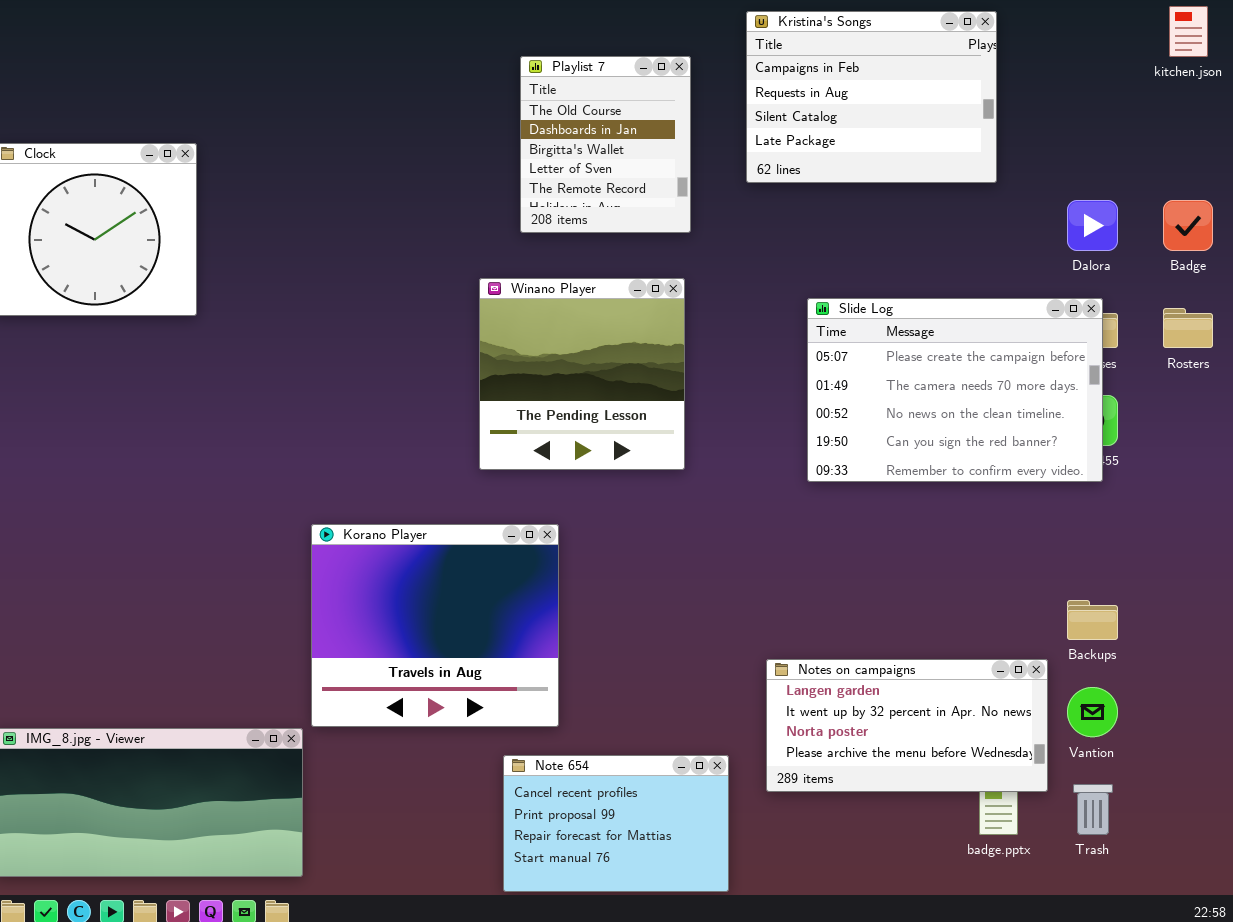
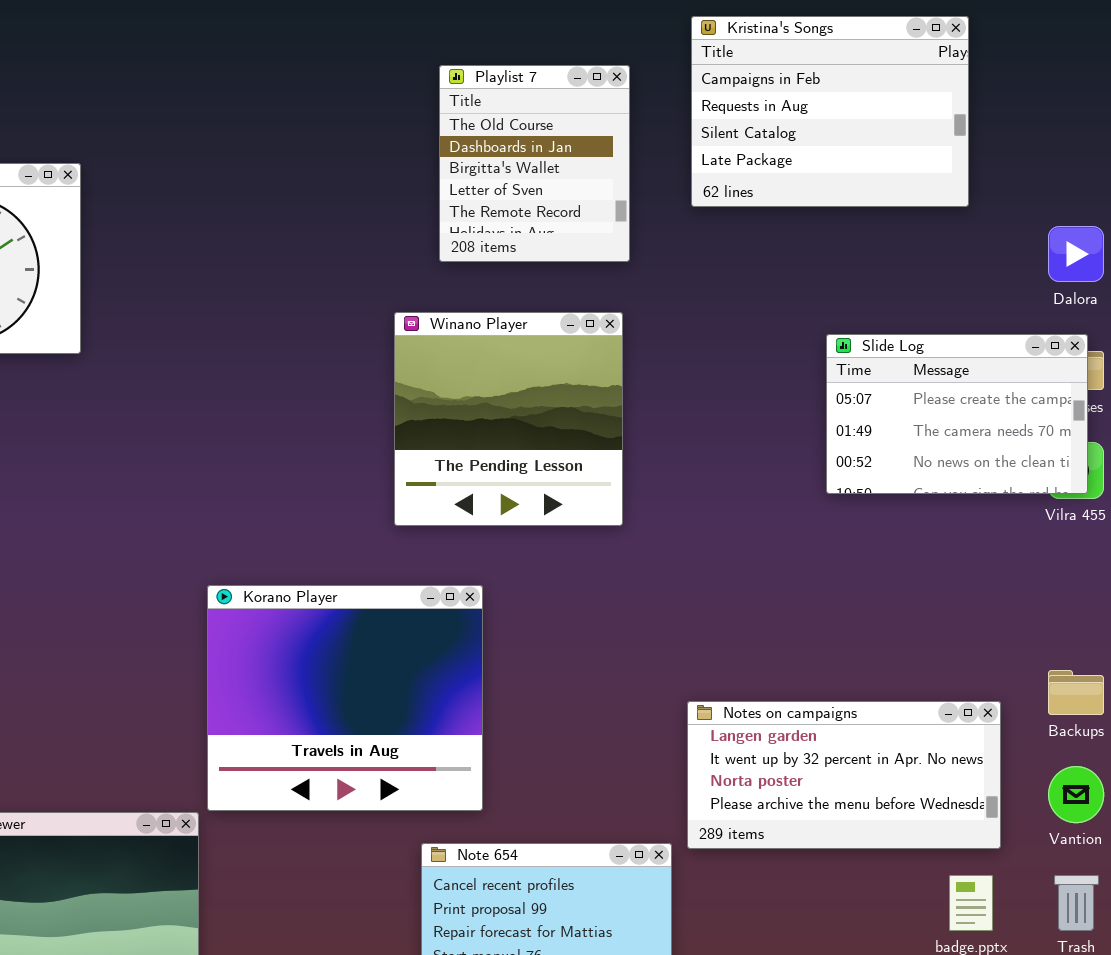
Slide Log: [807,298,1103,482] -> [826,334,1088,494], resized
Notes on campaigns: [766,659,1048,792] -> [687,701,1001,849], moved

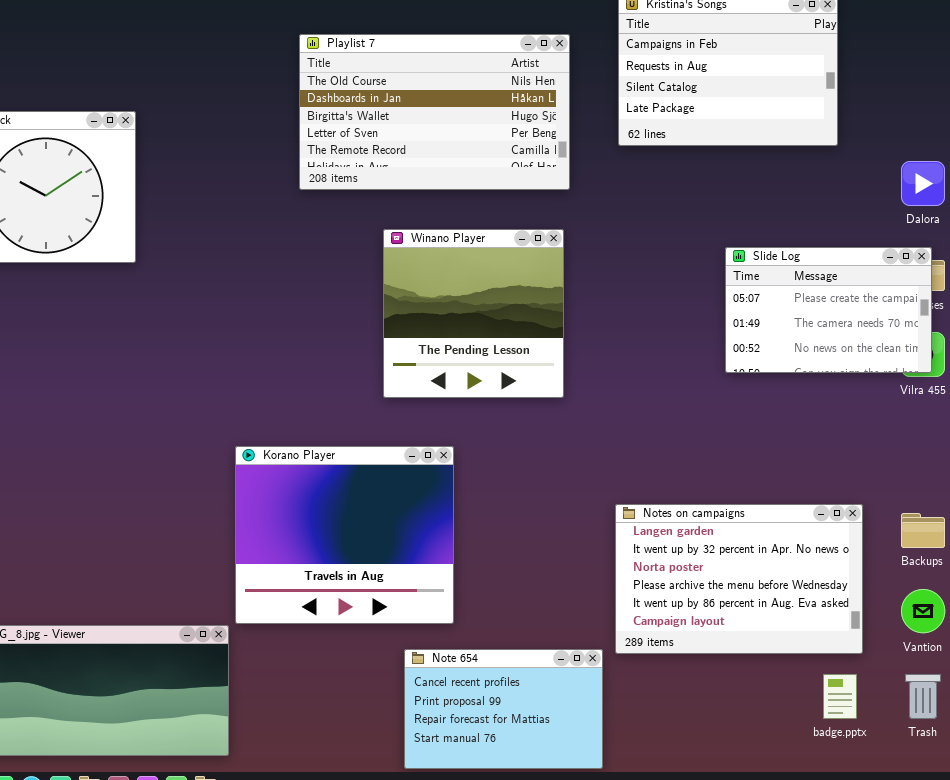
Playlist 7: [439,65,630,262] -> [299,34,570,190], resized
Notes on campaigns: [687,701,1001,849] -> [615,504,863,654], resized

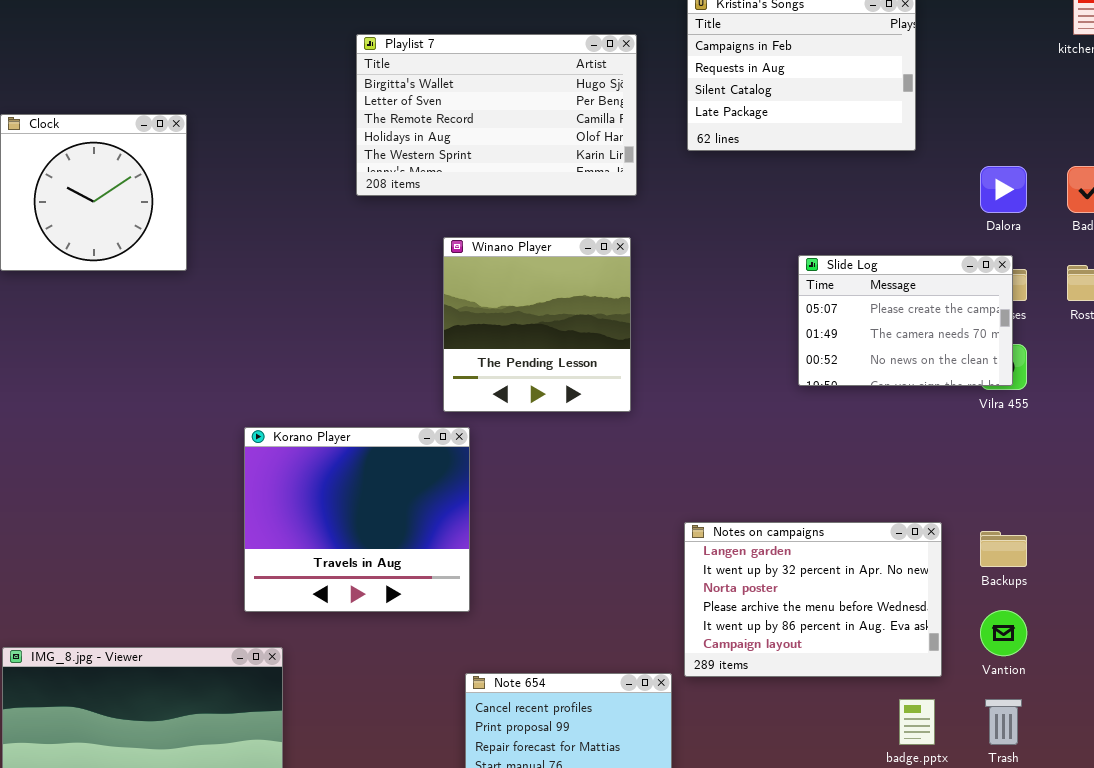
Playlist 7: [299,34,570,190] -> [356,34,637,196], scrolled down 2 rows
Korano Player: [235,446,454,624] -> [244,427,470,612], moved

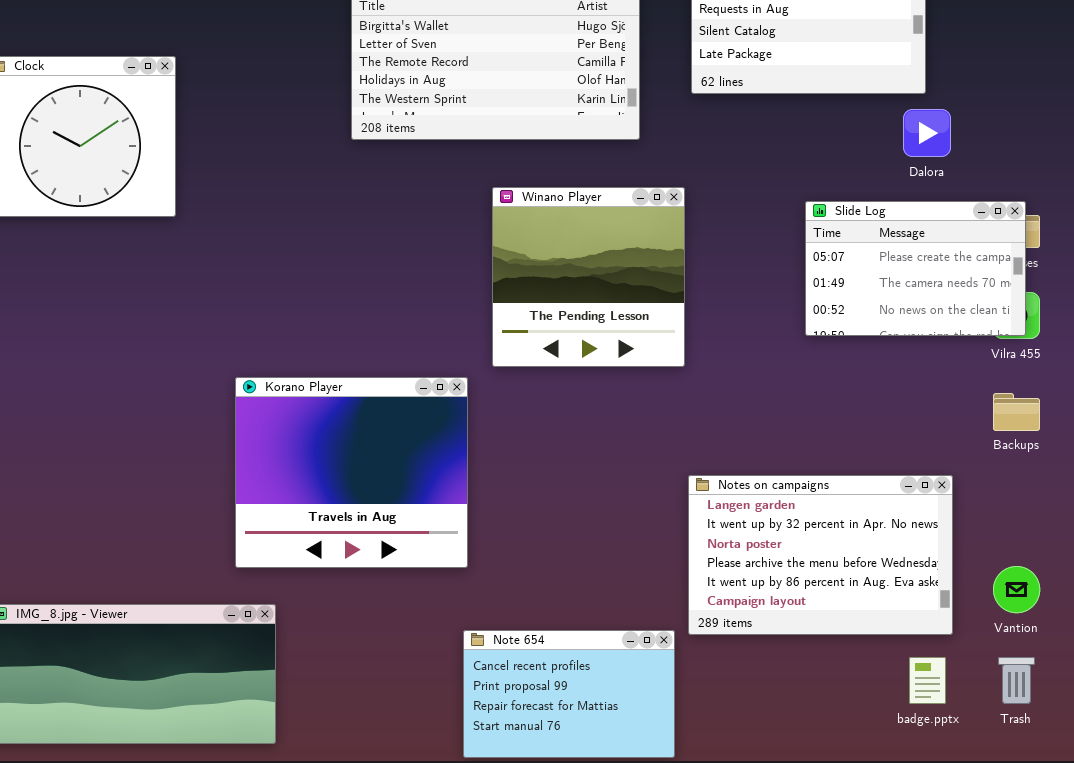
Dalora: [980,166,1027,213] -> [903,109,951,157], moved
Winano Player: [443,237,631,412] -> [492,187,685,367], moved
Backups: [980,531,1027,567] -> [993,393,1040,431], moved

